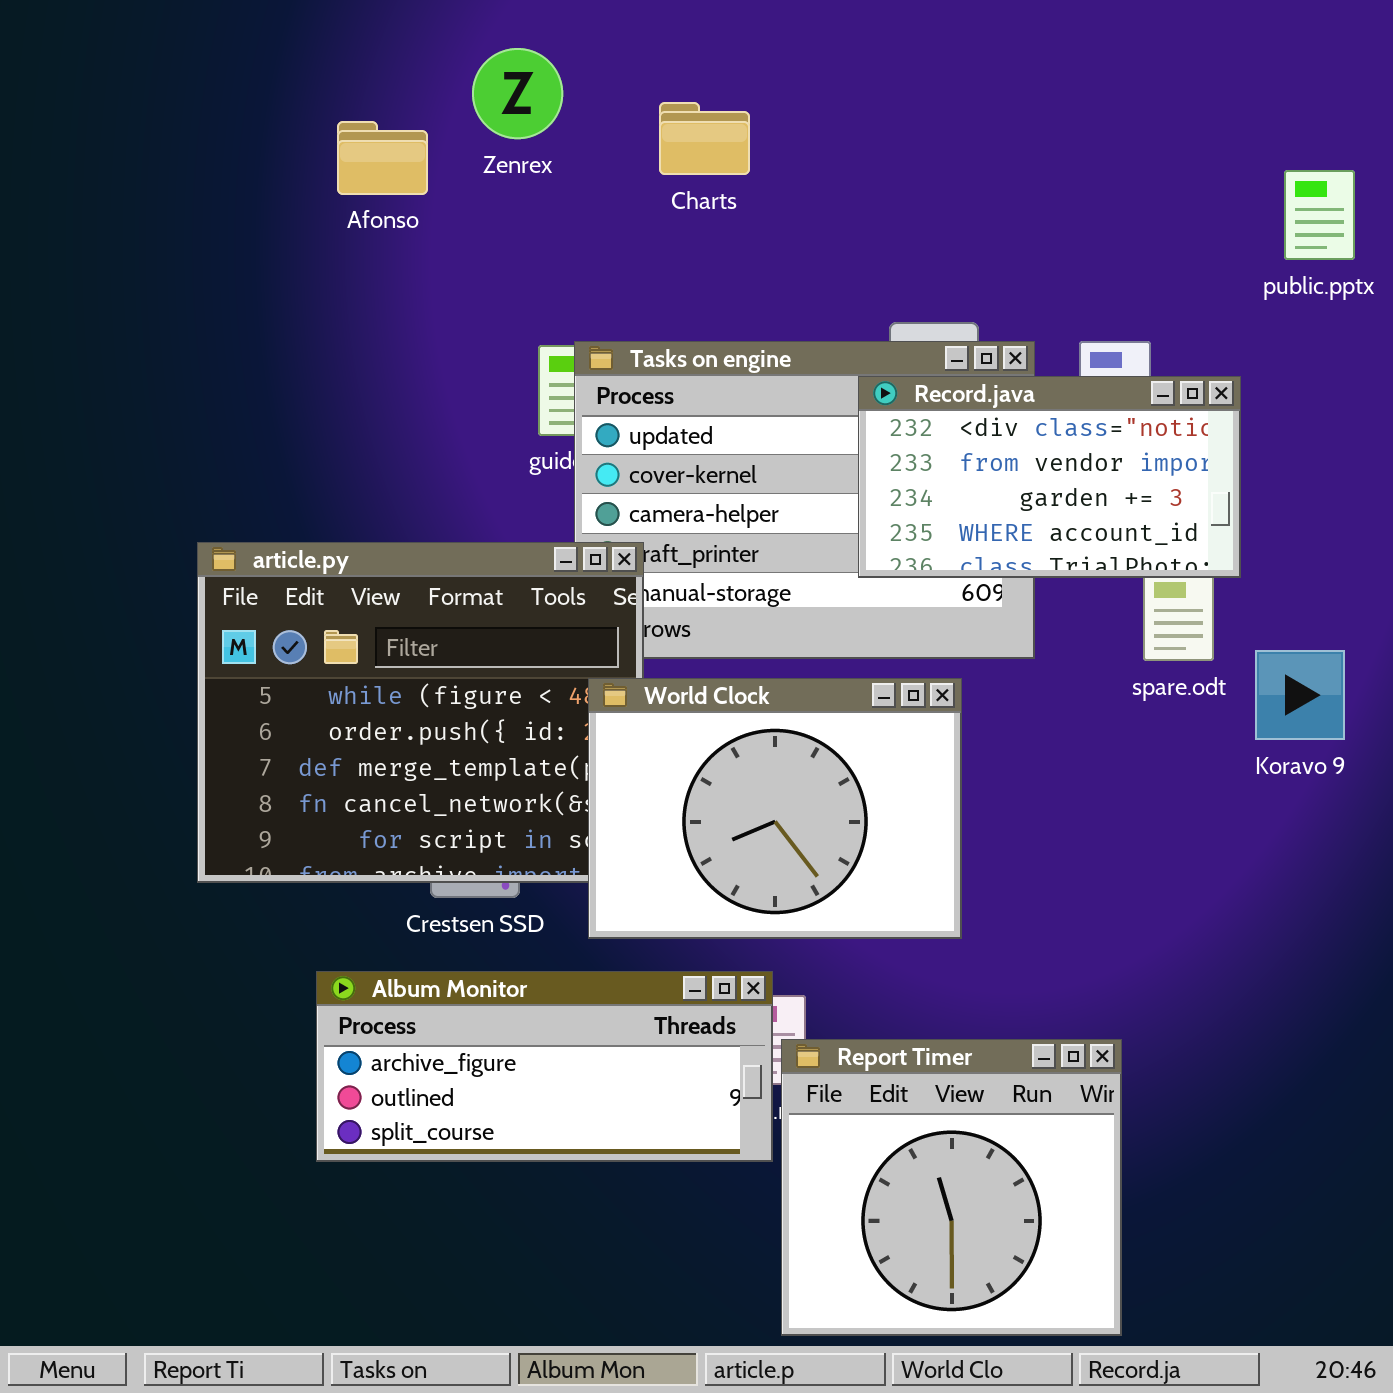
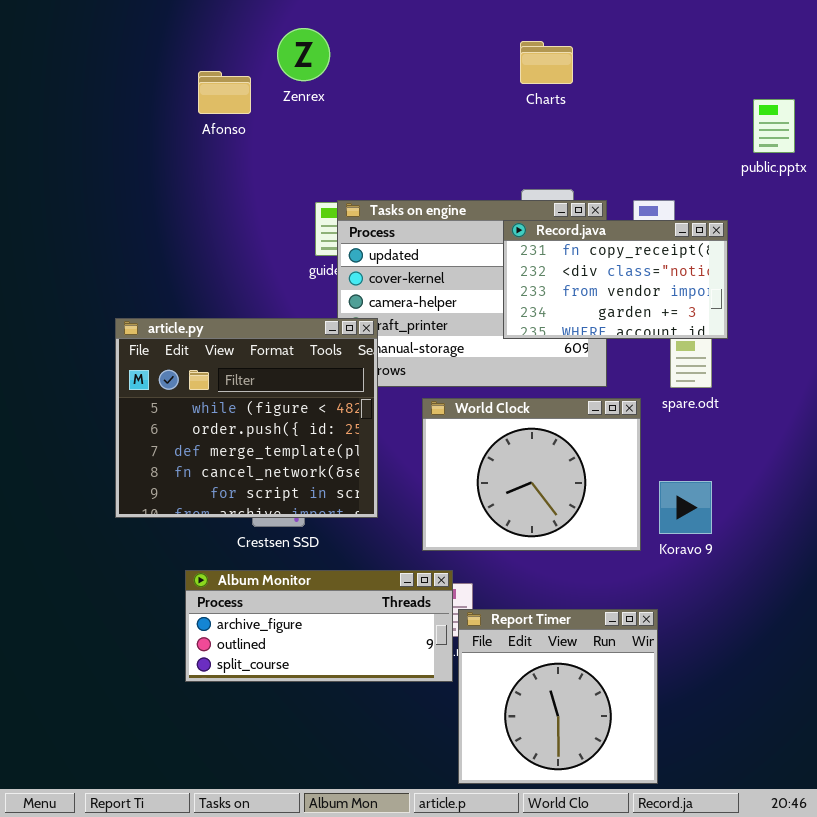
Charts: [659,102,750,175] -> [520,41,573,84], moved
Record.java: [858,376,1241,578] -> [503,220,728,339], scrolled up 1 row
Koravo 9: [1255,650,1345,740] -> [659,481,712,534], moved
World Clock: [588,678,962,939] -> [422,398,641,551], moved

